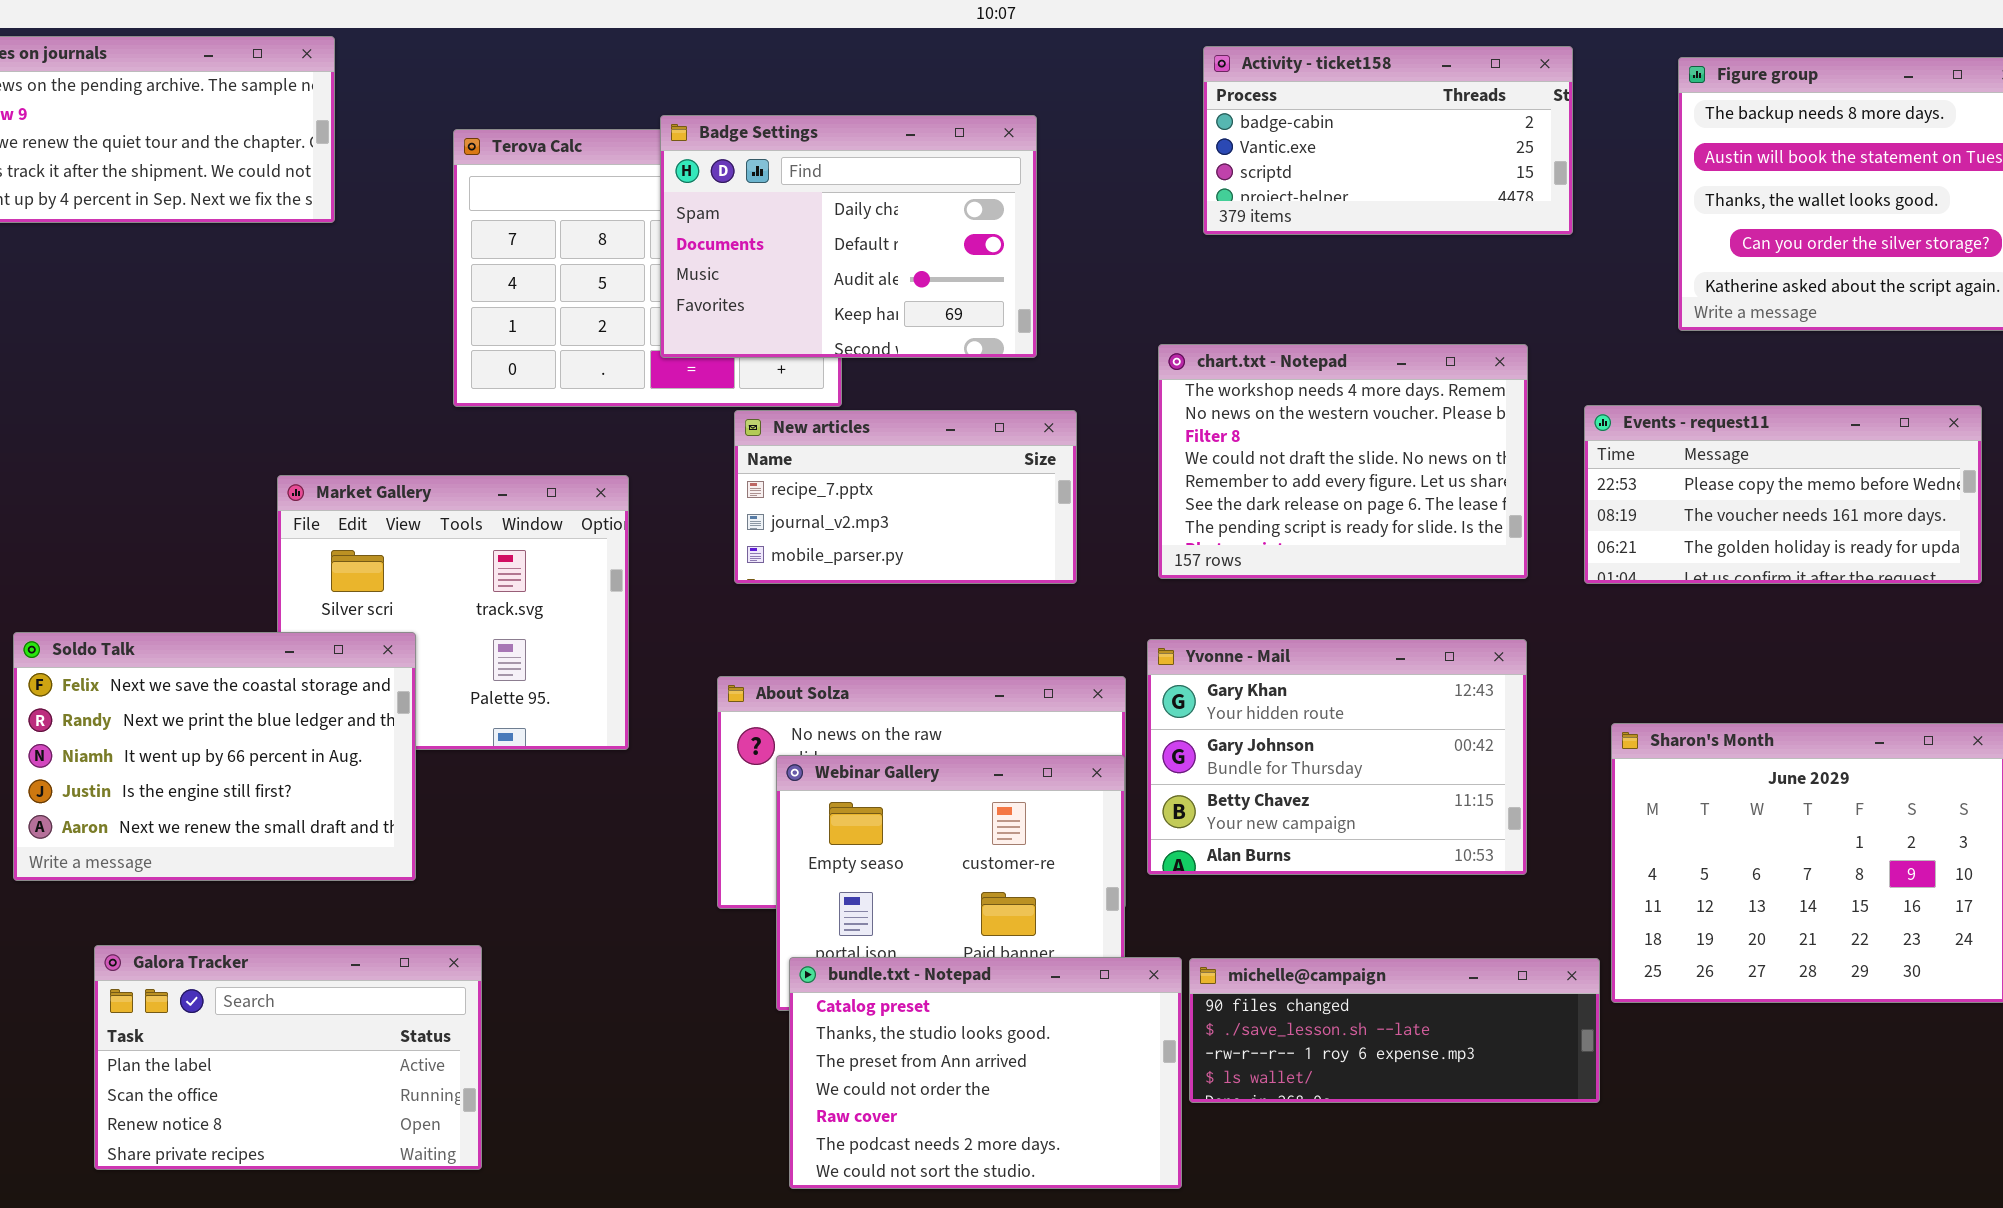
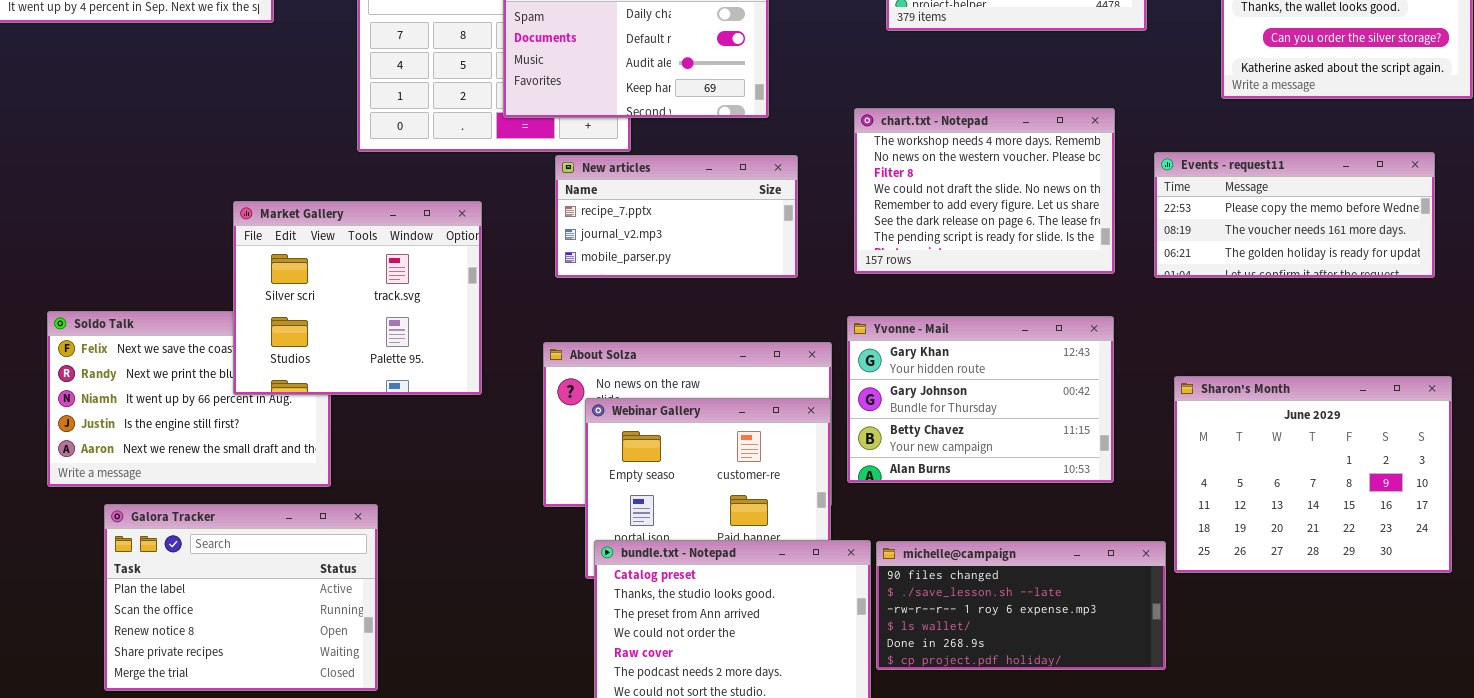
Market Gallery: [277,475,629,750] -> [233,201,482,395], raised
Galora Tracker: [94,945,482,1170] -> [104,504,378,691], resized
michelle@campaign: [1189,958,1600,1103] -> [876,541,1166,670], resized

